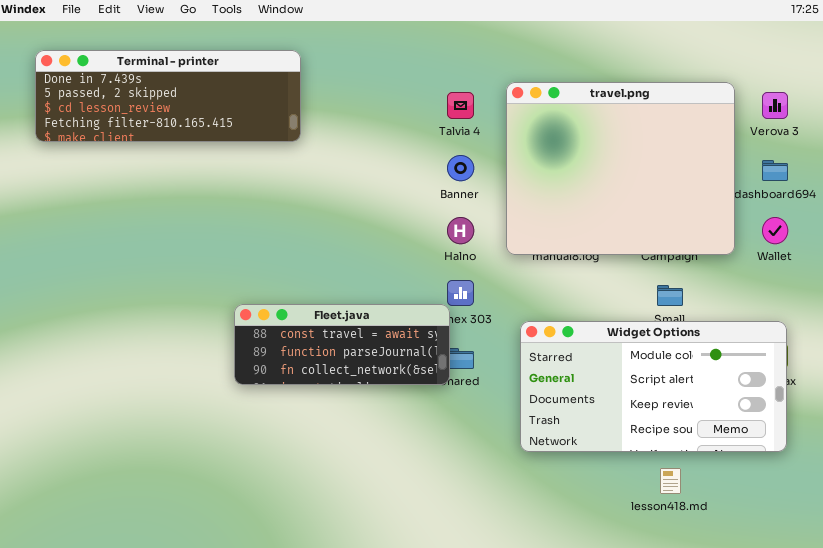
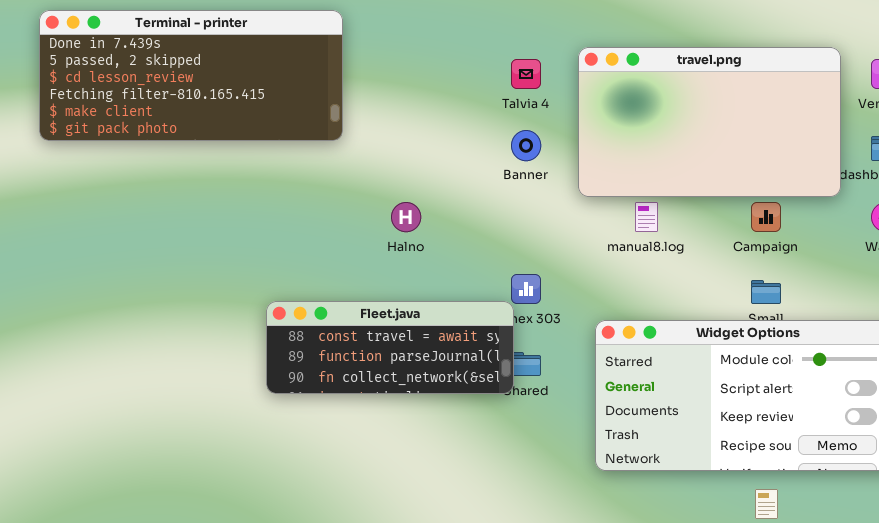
Terminal - printer: [35,50,301,142] -> [39,10,343,141], resized
travel.png: [506,82,735,255] -> [578,47,841,197], resized
Halno: [447,217,474,244] -> [391,202,421,232], moved

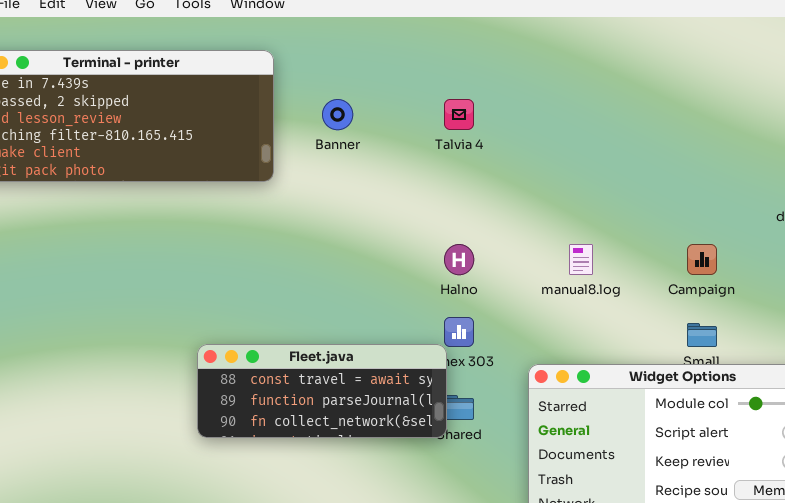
travel.png: [578,47,841,197] -> none, closed
Banner: [511,130,541,161] -> [322,99,353,130], moved
Halno: [391,202,421,232] -> [444,244,474,275], moved

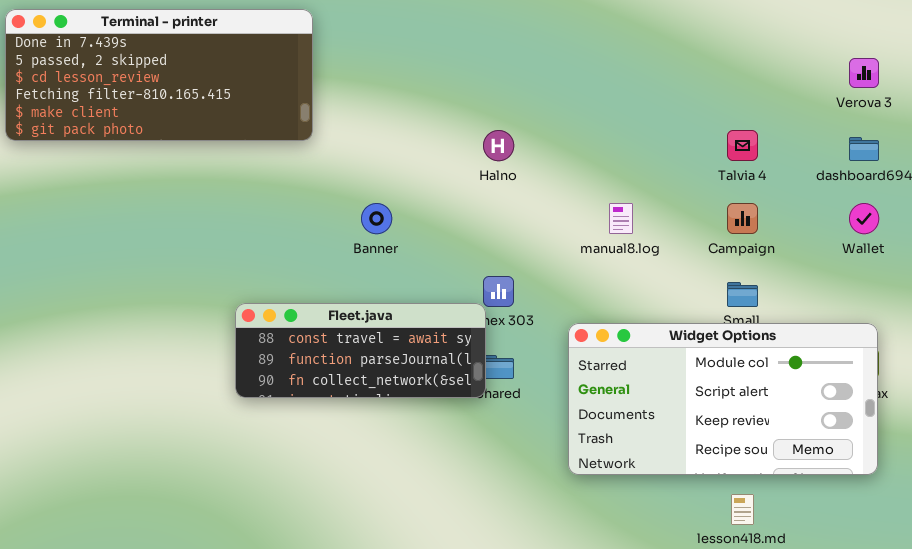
Banner: [322,99,353,130] -> [361,203,392,234], moved
Talvia 4: [444,99,474,130] -> [727,130,758,161], moved
Halno: [444,244,474,275] -> [483,130,514,161], moved

